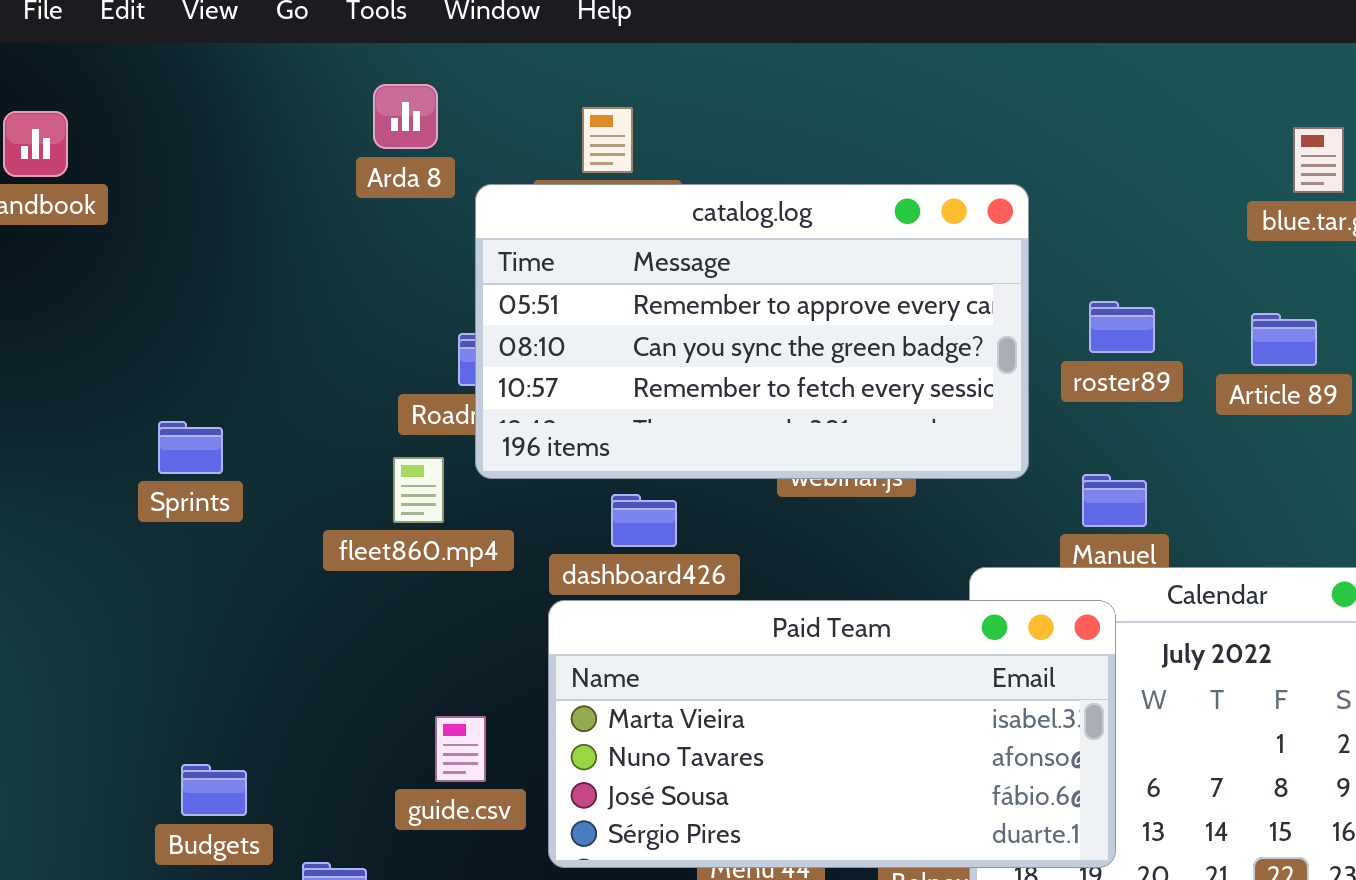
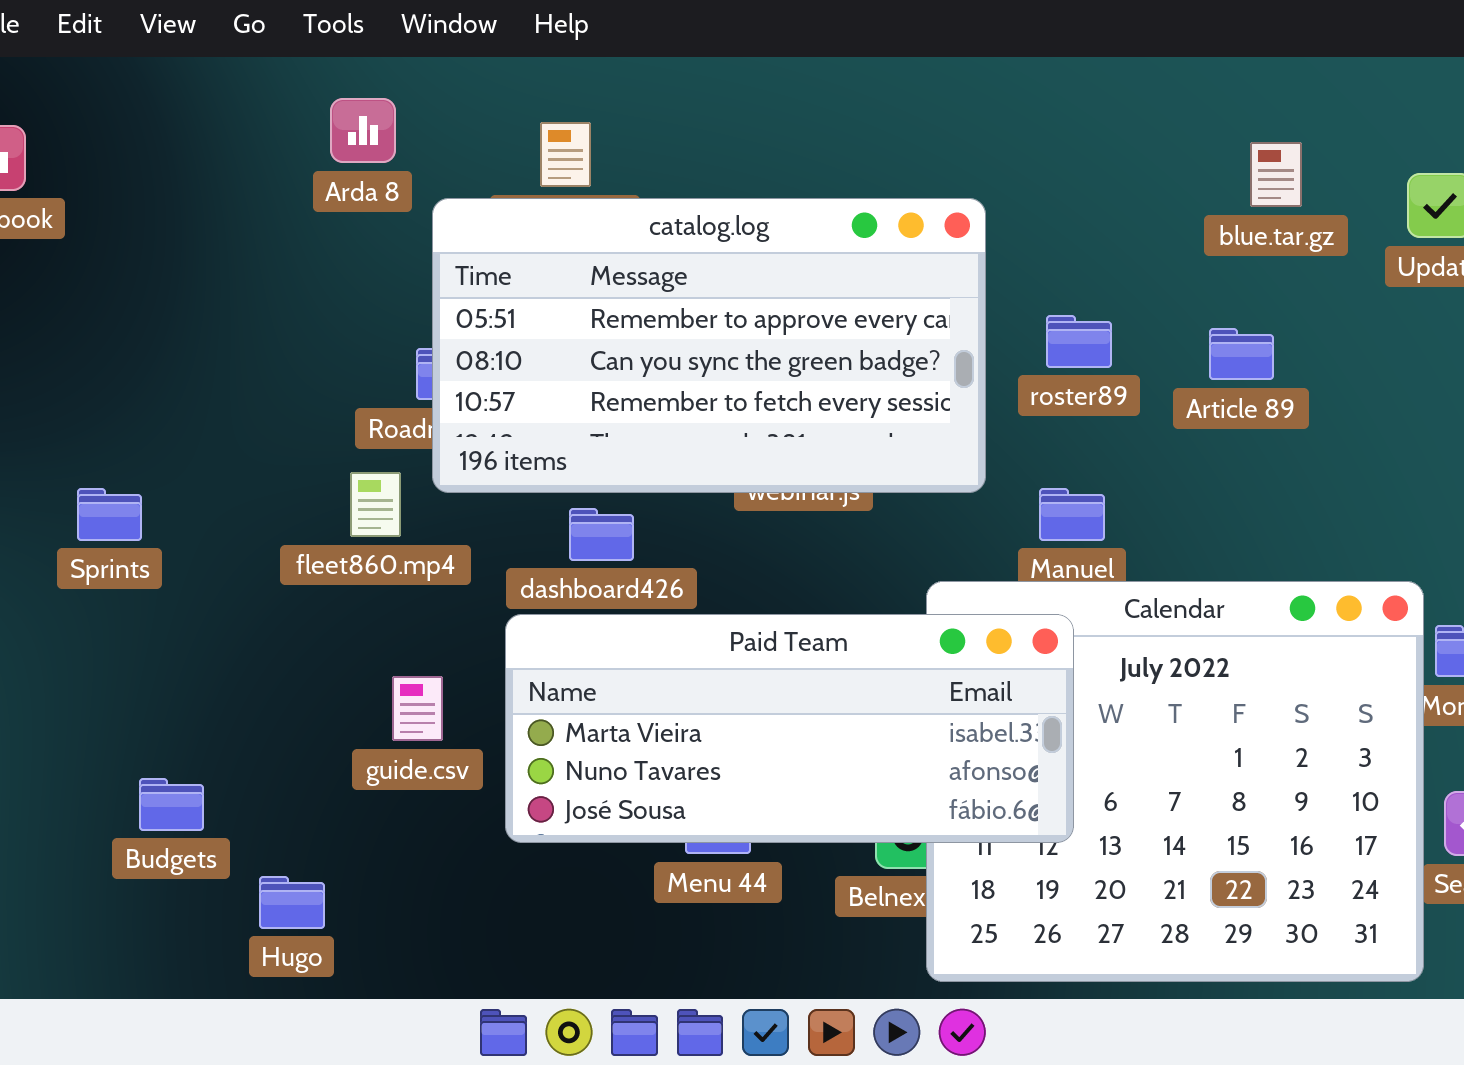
Sprints: [158,421,223,474] -> [77,488,142,541], moved
Paid Team: [548,600,1116,868] -> [505,614,1074,843], resized
guide.csv: [435,716,486,782] -> [392,676,443,741], moved

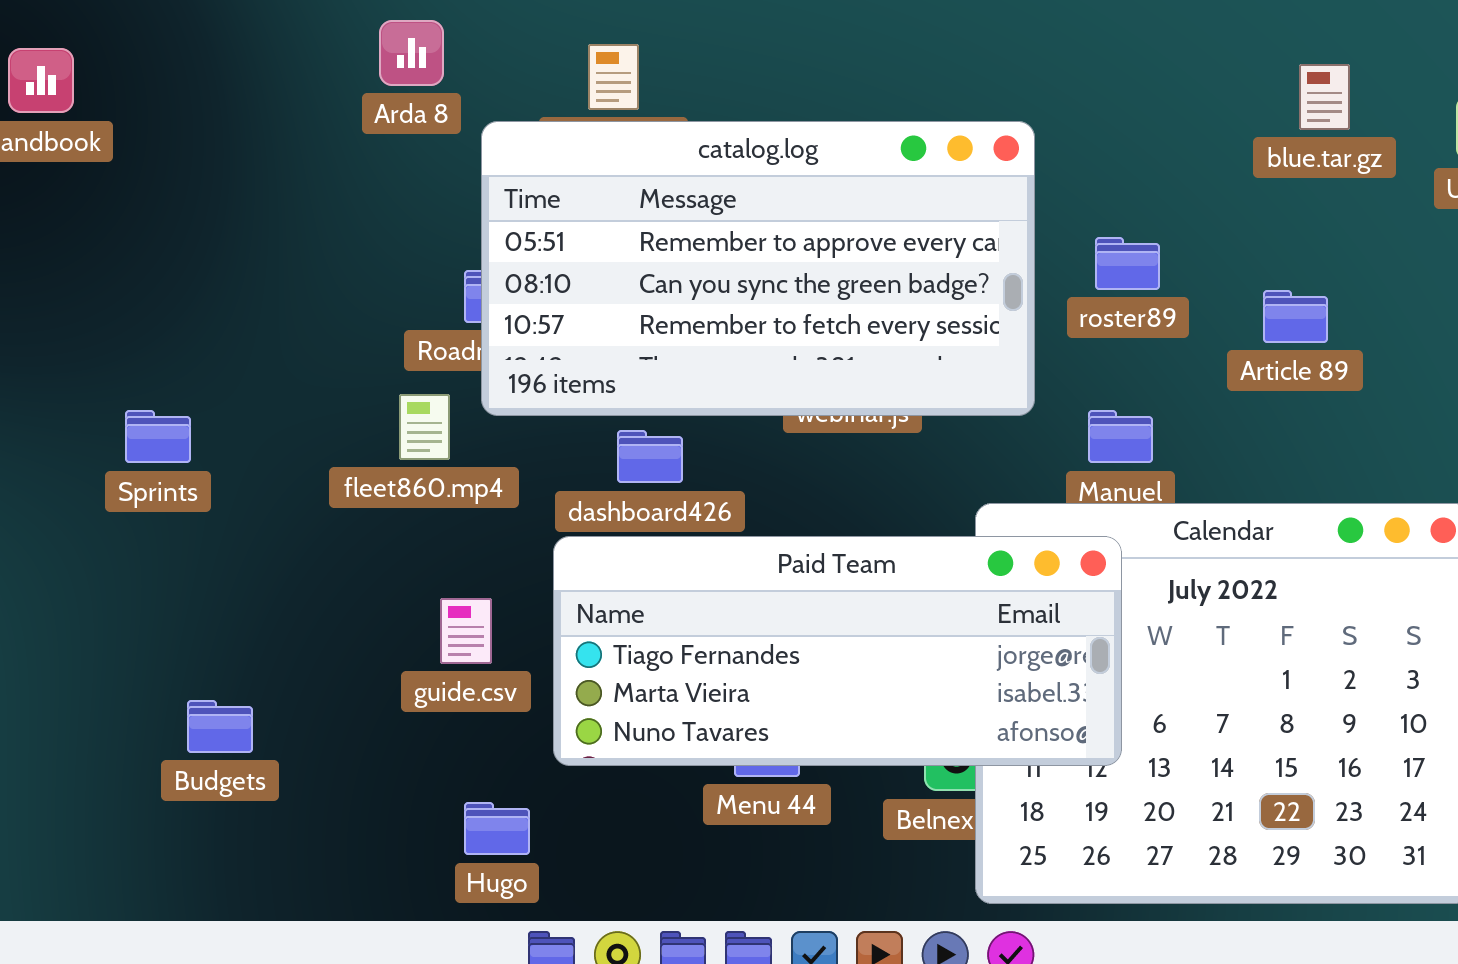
Article 89: [1209,328,1274,380] -> [1263,290,1328,343], moved
Paid Team: [505,614,1074,843] -> [553,536,1122,766], scrolled up 1 row
Hugo: [259,876,325,929] -> [464,802,530,855], moved

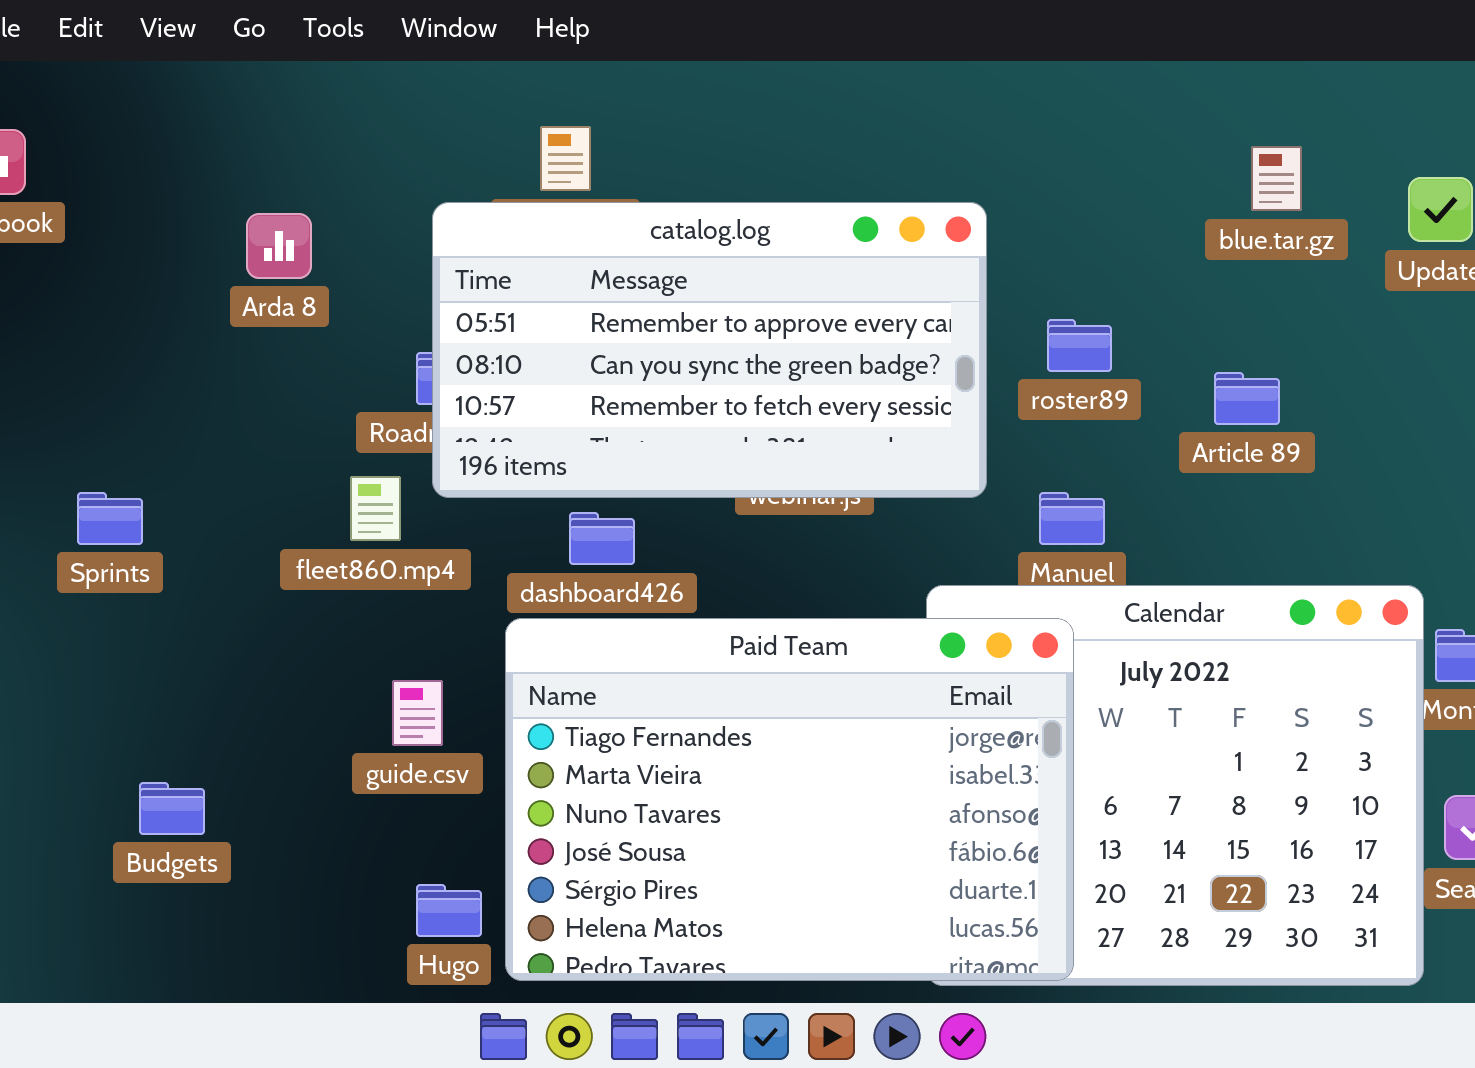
Arda 8: [379,20,444,86] -> [246,213,312,279], moved
Paid Team: [553,536,1122,766] -> [505,618,1074,981], resized

